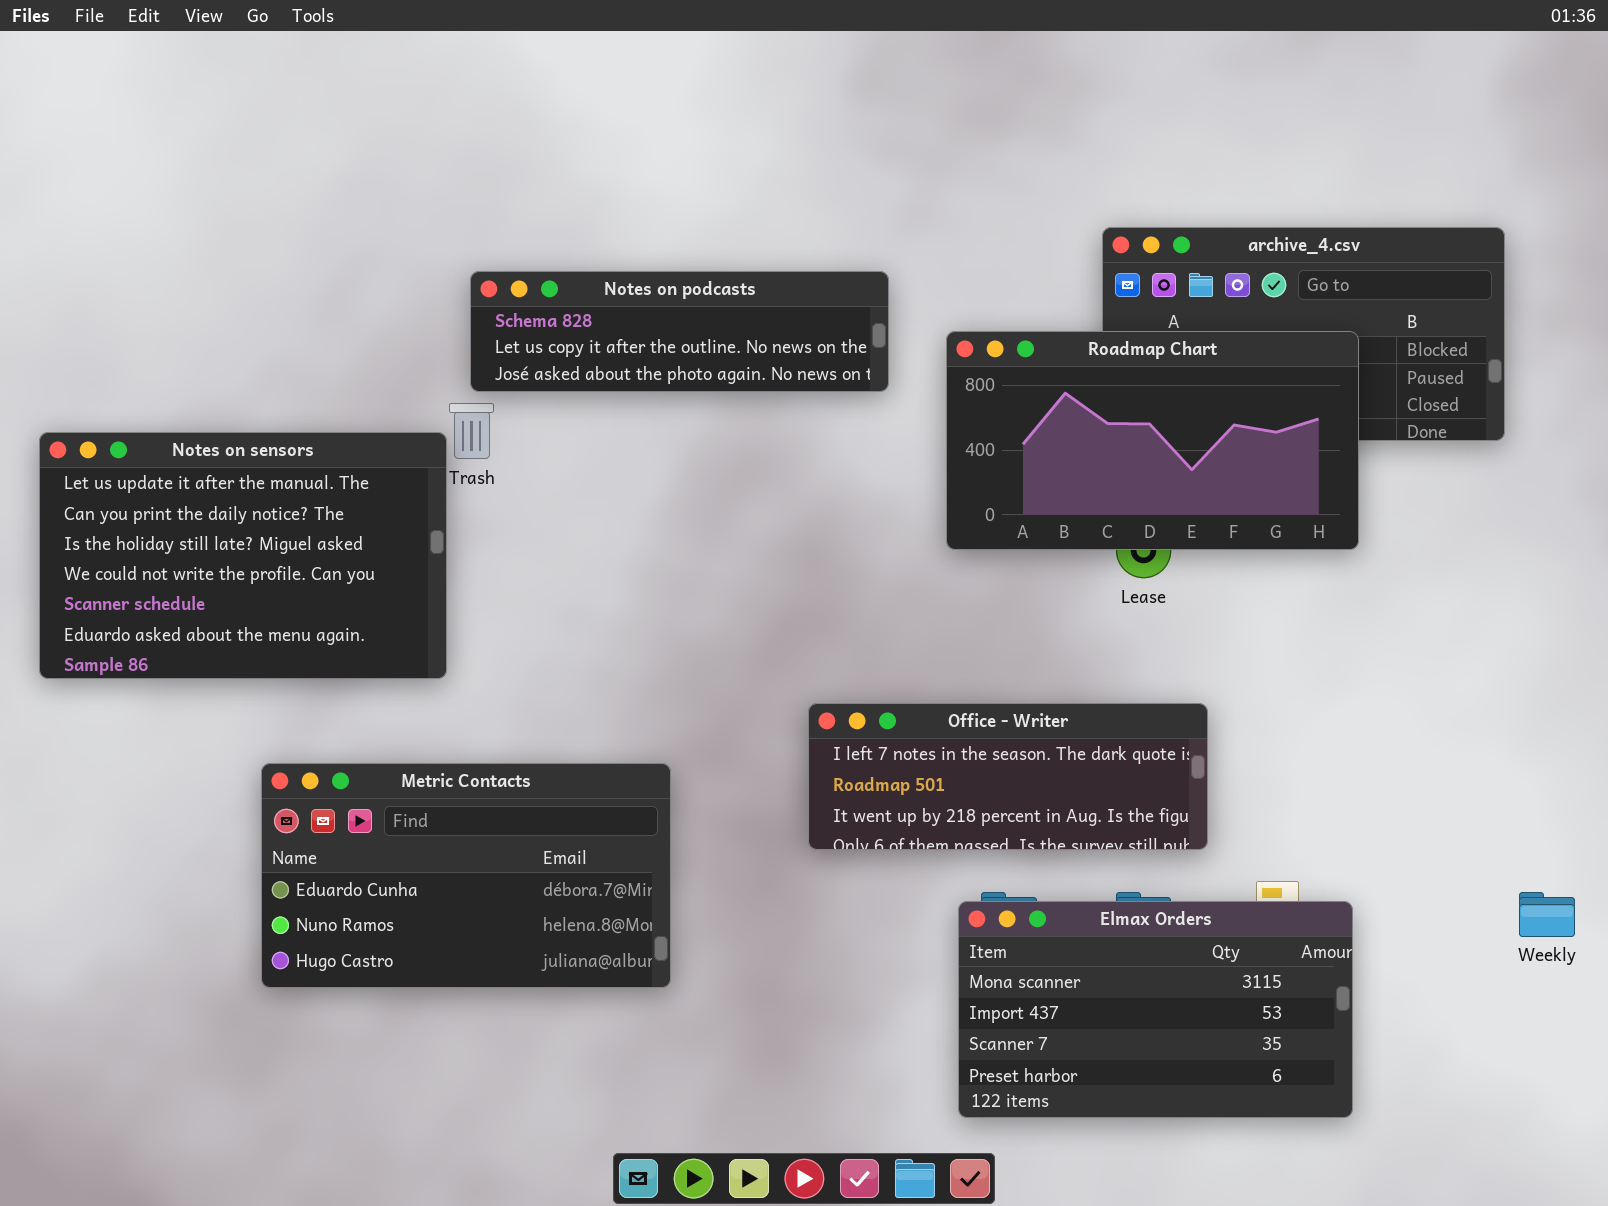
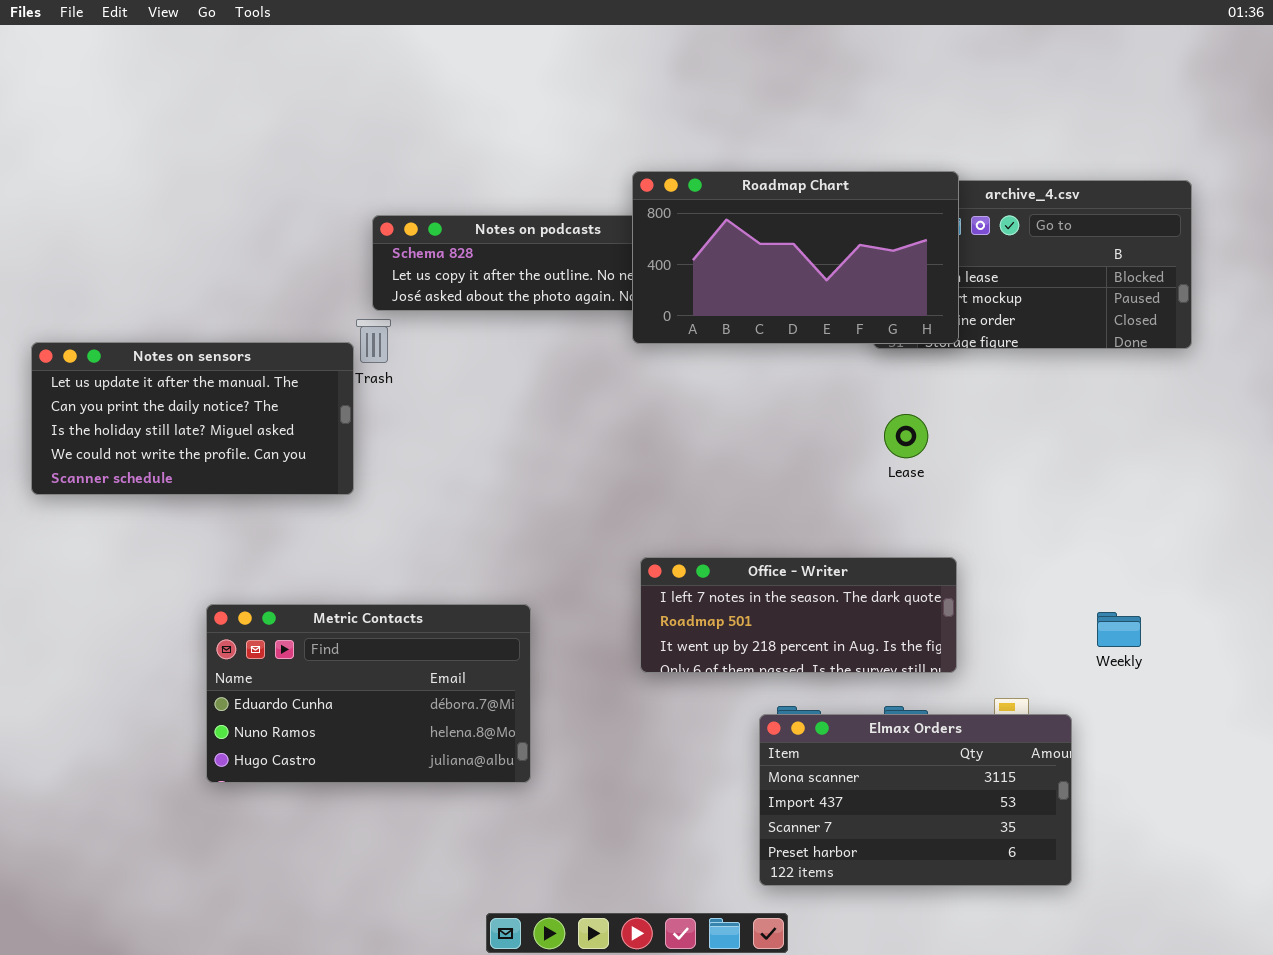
Roadmap Chart: [946,331,1359,550] -> [632,171,959,344], moved
Notes on sensors: [39,432,447,679] -> [31,342,354,495], resized
Weekly: [1519,892,1575,937] -> [1097,612,1141,647], moved

